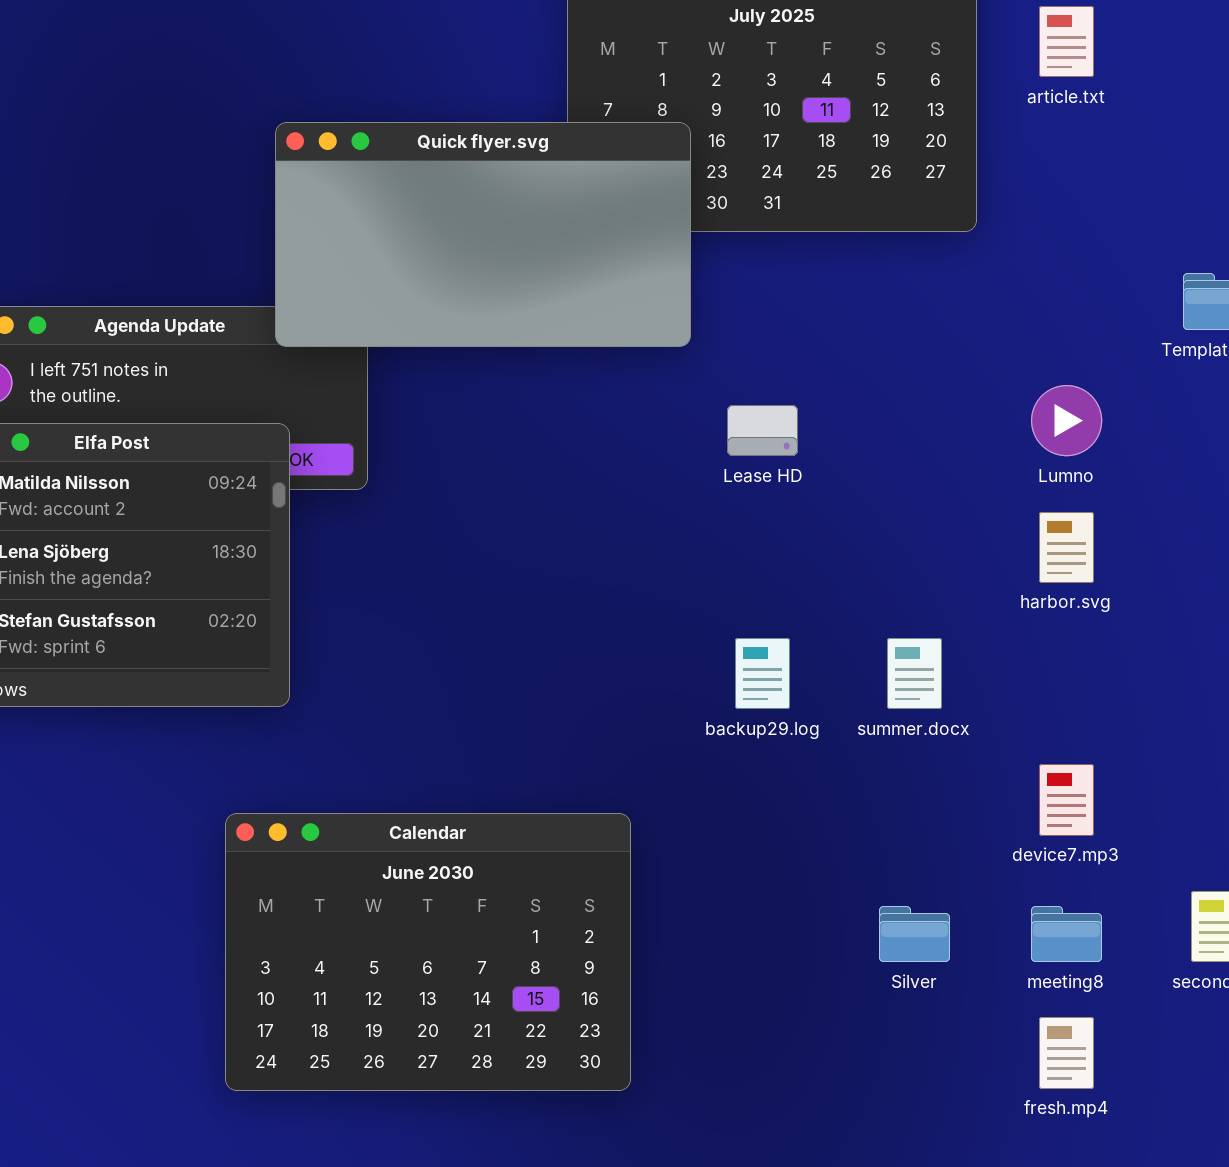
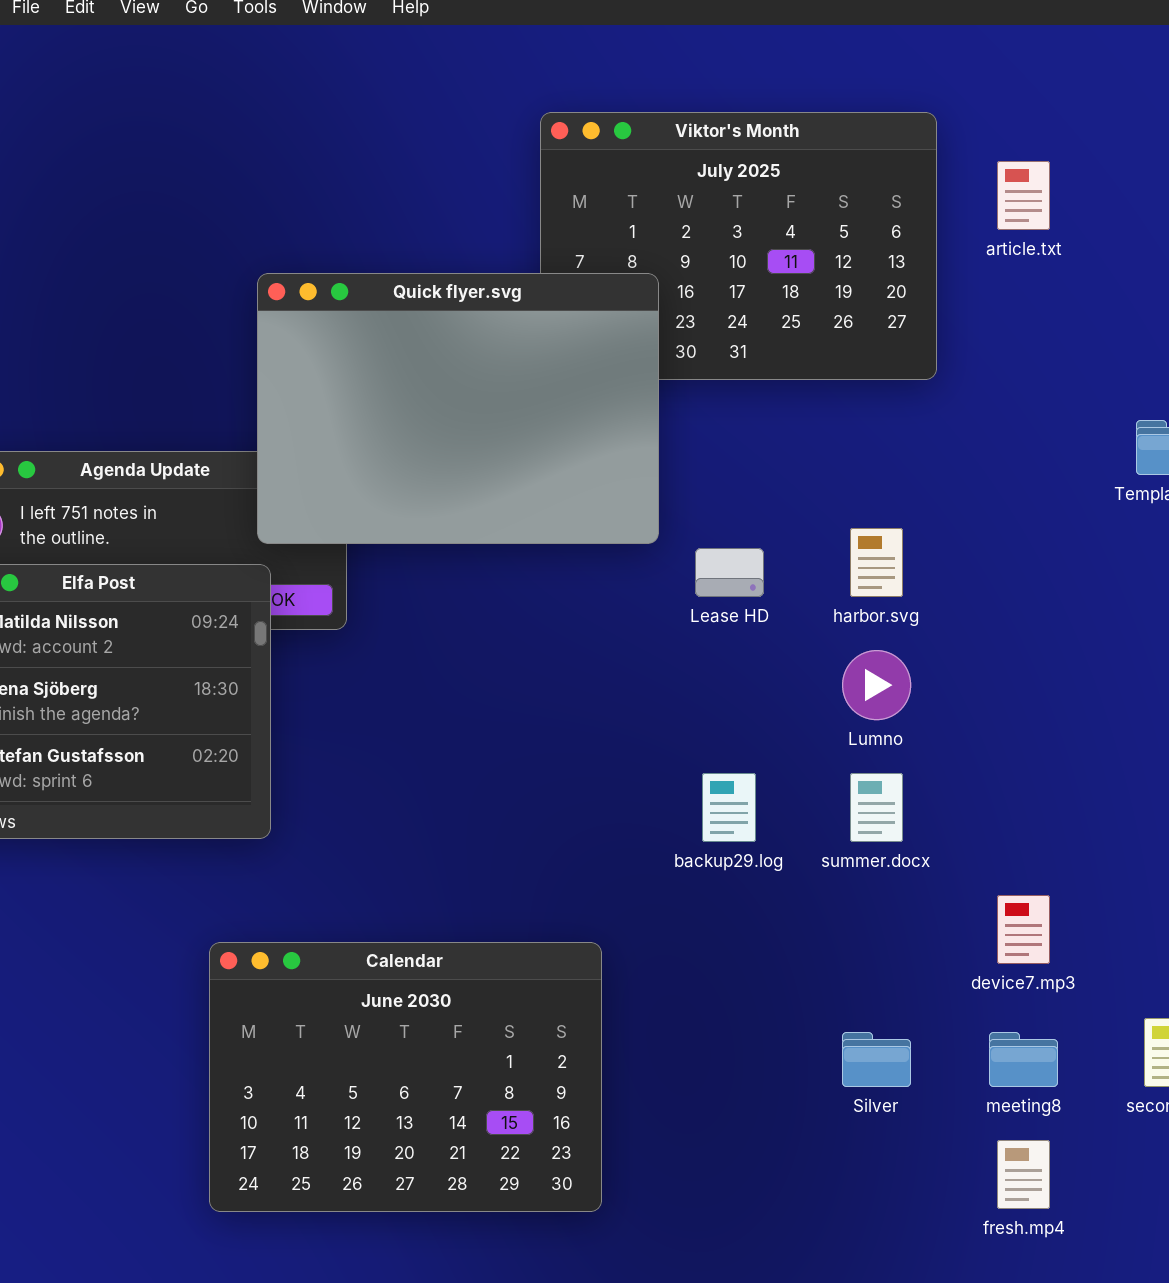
Quick flyer.svg: [275,122,691,347] -> [257,273,659,544], resized
Lumno: [1031,385,1102,456] -> [842,650,911,720], moved
harbor.svg: [1039,512,1094,583] -> [850,528,903,597], moved

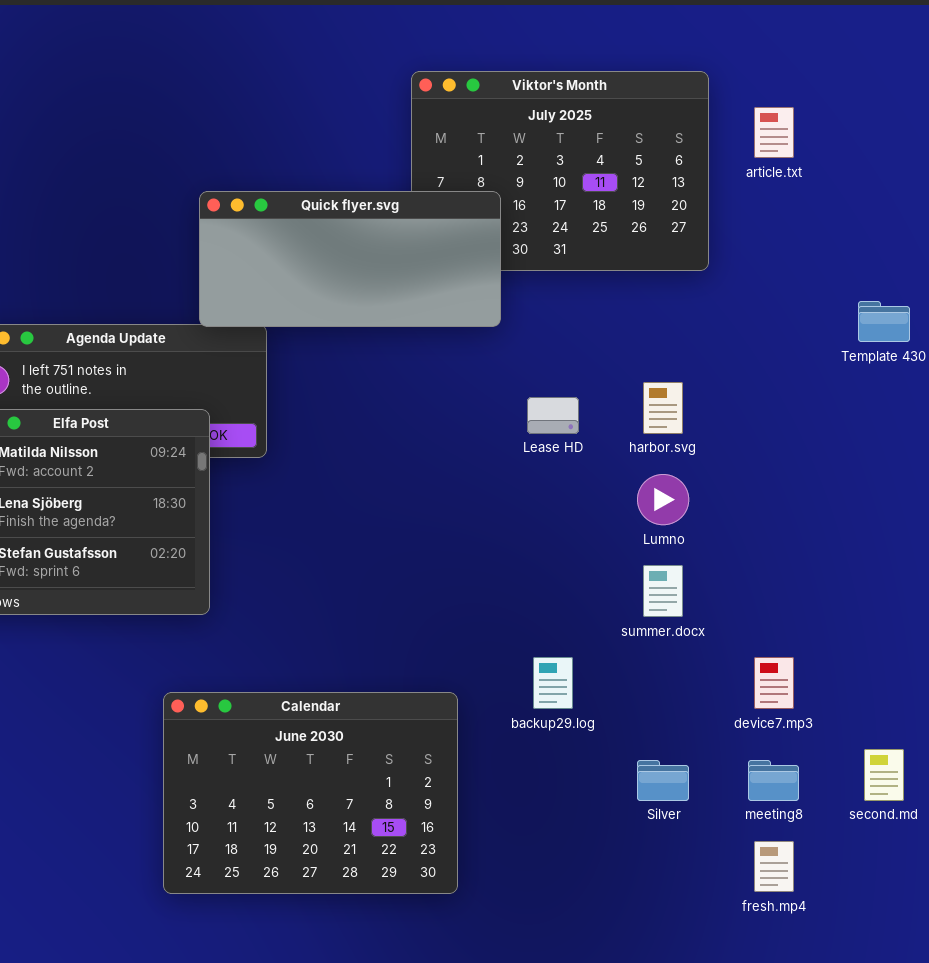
Quick flyer.svg: [257,273,659,544] -> [199,191,501,327], resized
backup29.log: [702,773,756,842] -> [533,657,573,709], moved

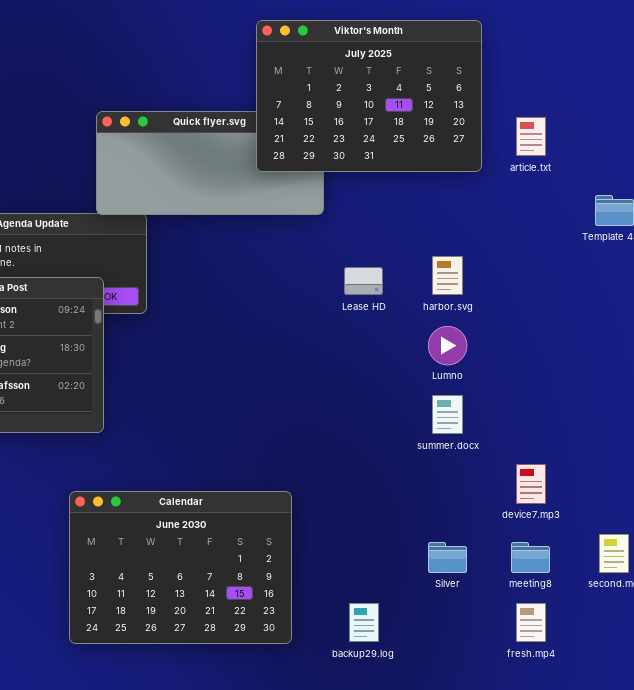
Viktor's Month: [411,71,709,271] -> [256,20,482,172], raised
article.txt: [754,107,794,158] -> [516,117,546,156], moved
backup29.log: [533,657,573,709] -> [349,603,379,642], moved

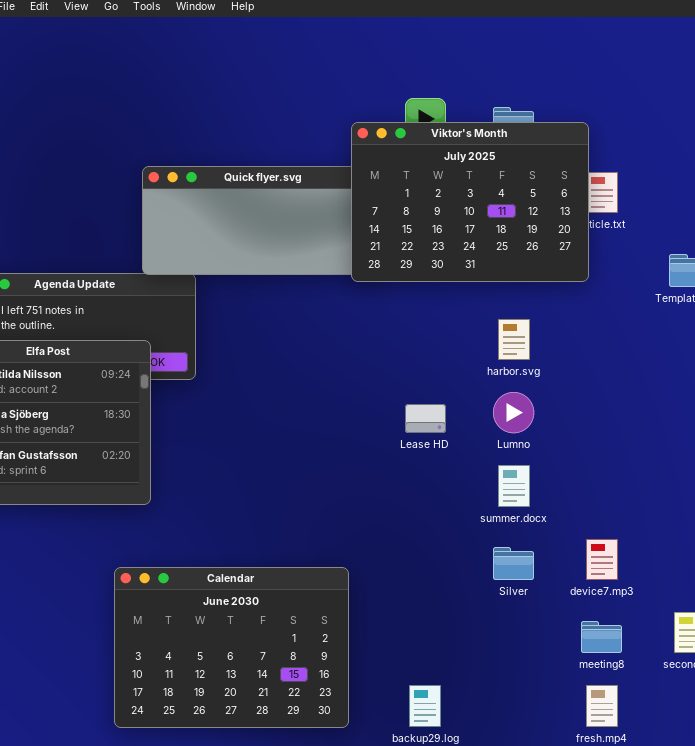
Viktor's Month: [256,20,482,172] -> [351,122,589,282], moved
Lease HD: [344,267,383,295] -> [405,404,446,433], moved
Silver: [428,542,467,573] -> [493,547,534,580], moved

